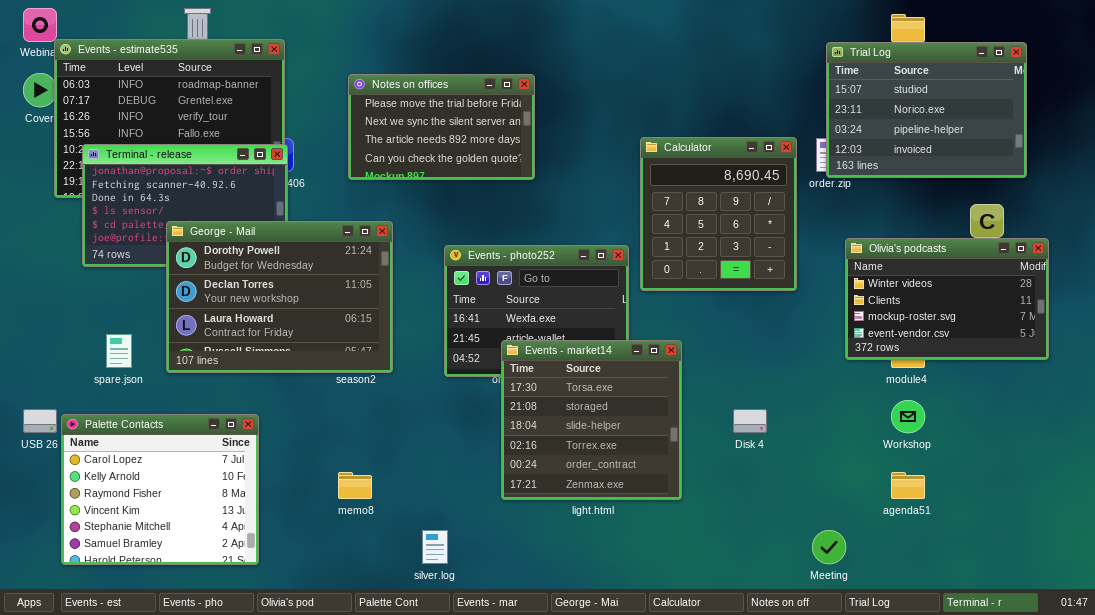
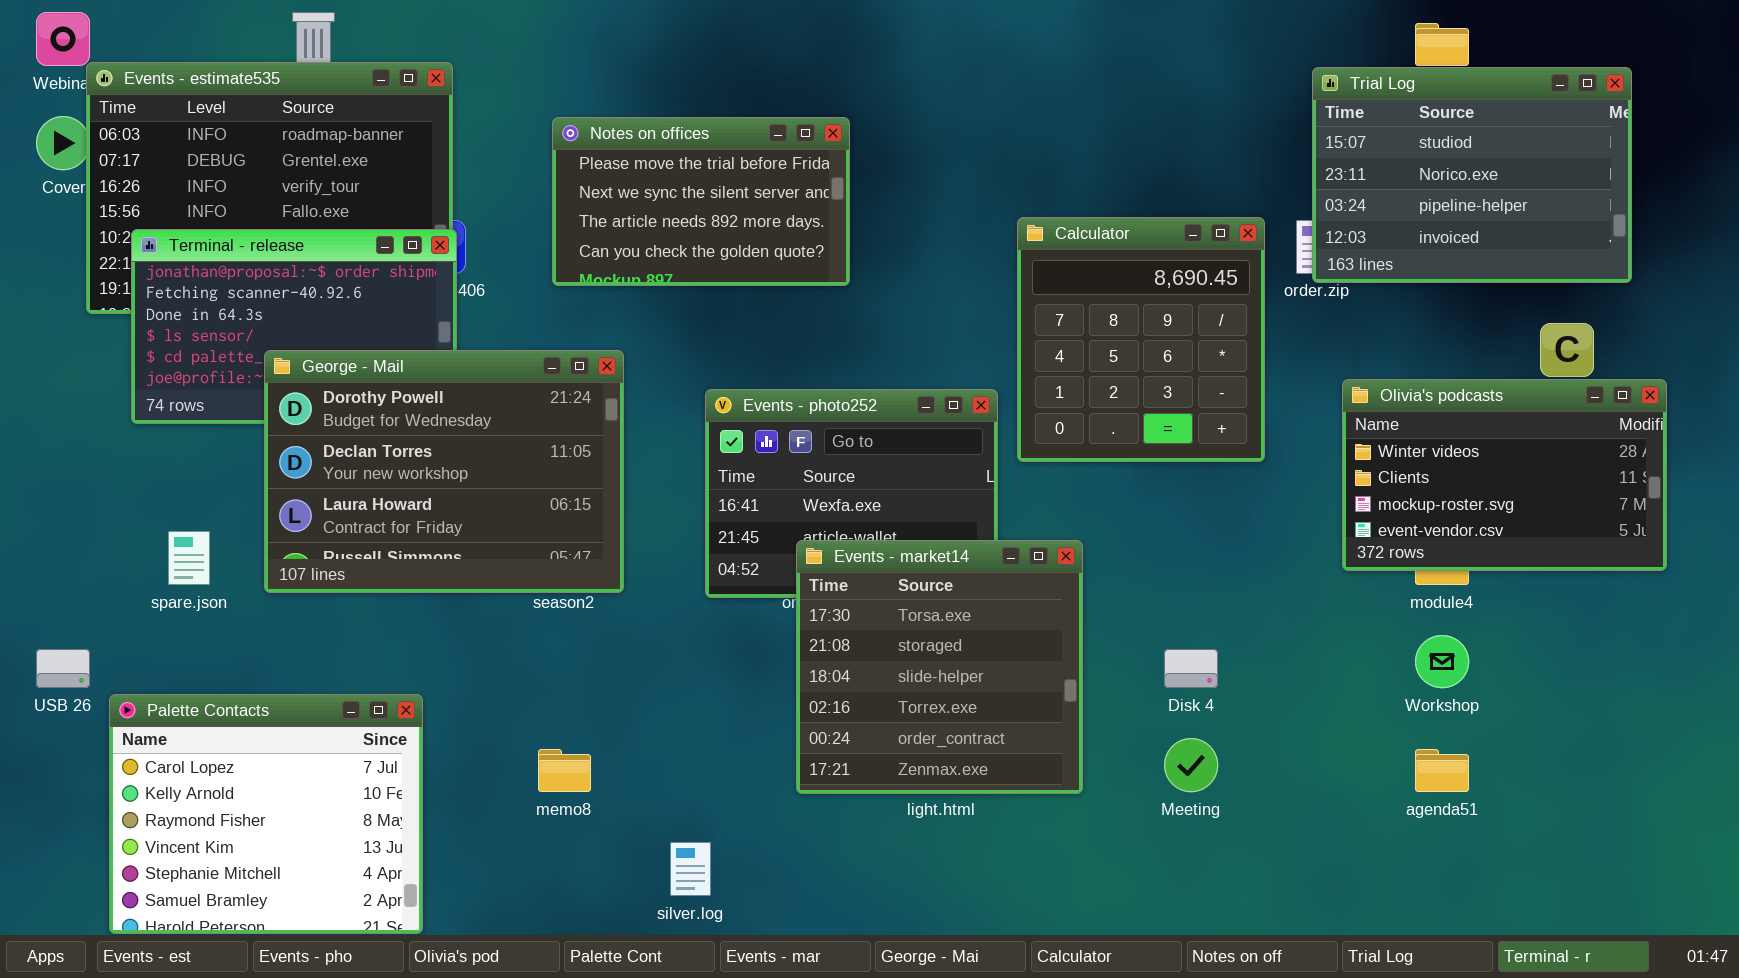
Palette Contacts: [61,414,259,565] -> [109,694,423,934], moved
Meeting: [812,530,846,564] -> [1164,738,1218,792], moved

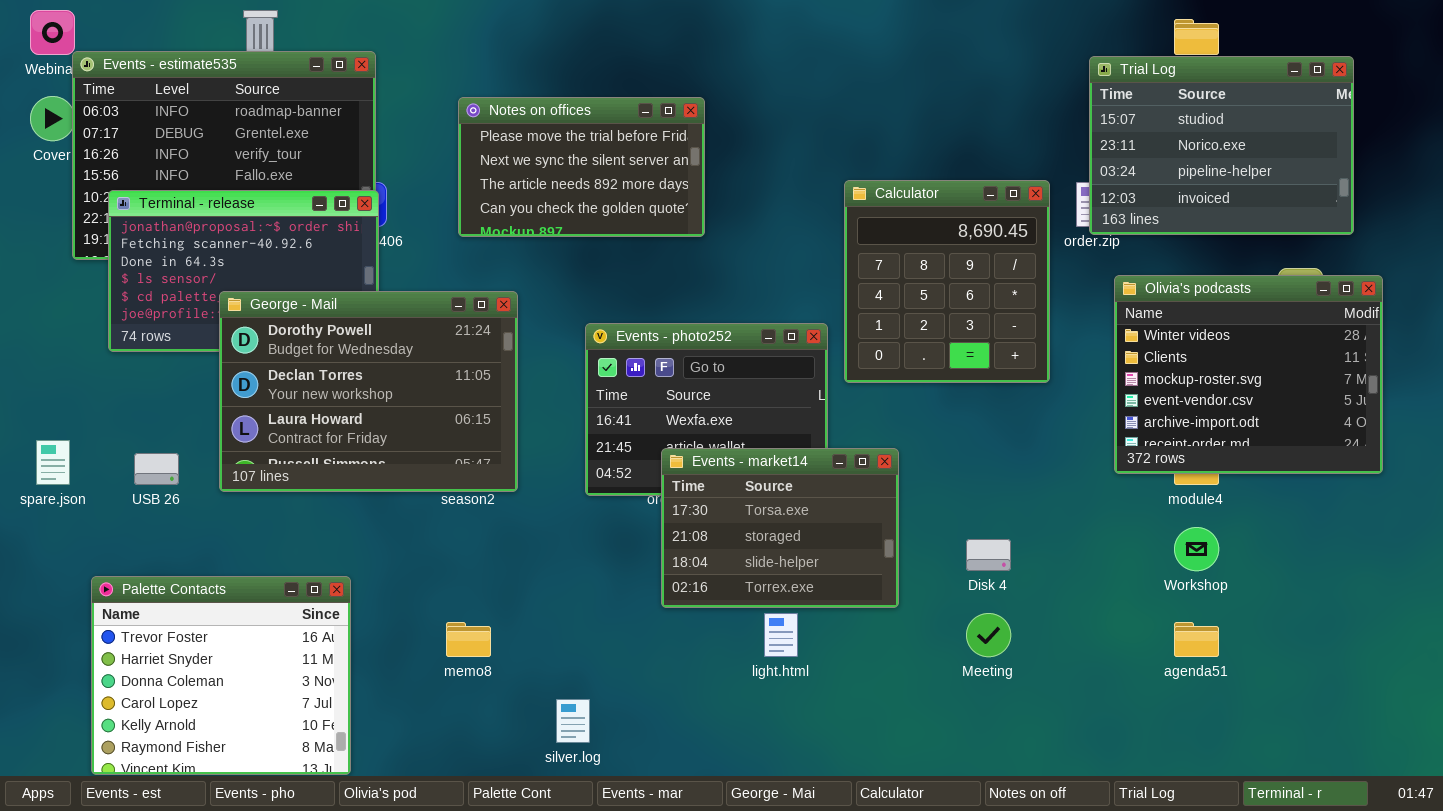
Olivia's podcasts: [1342,379,1667,571] -> [1114,275,1383,474], resized
spare.json: [168,531,210,585] -> [36,440,70,485], moved
Events - market14: [796,540,1083,794] -> [661,448,899,608], resized
USB 26: [36,649,90,688] -> [134,453,179,485], moved
Palette Contacts: [109,694,423,934] -> [91,576,351,775], scrolled up 3 rows

